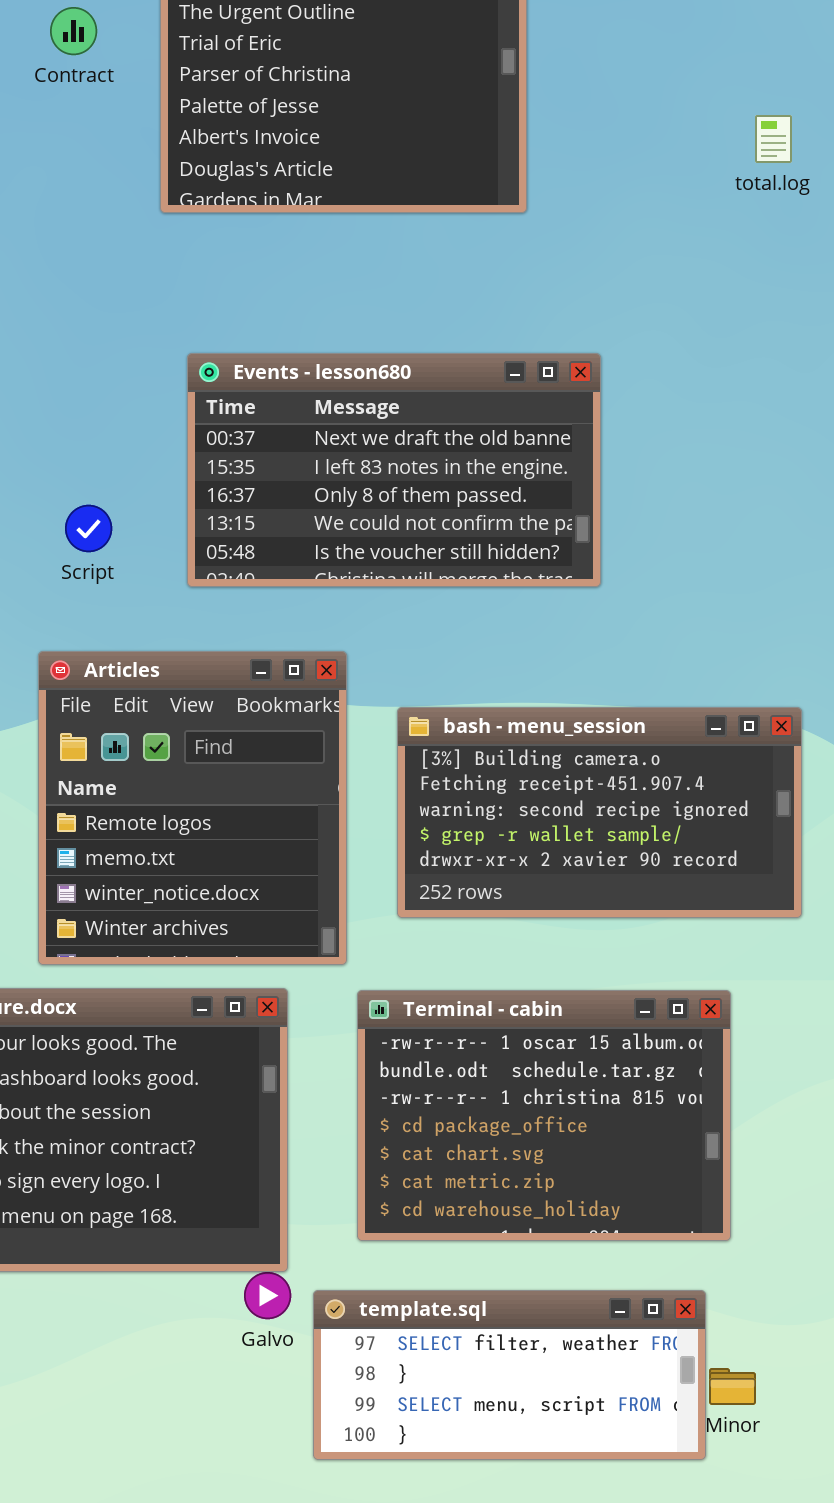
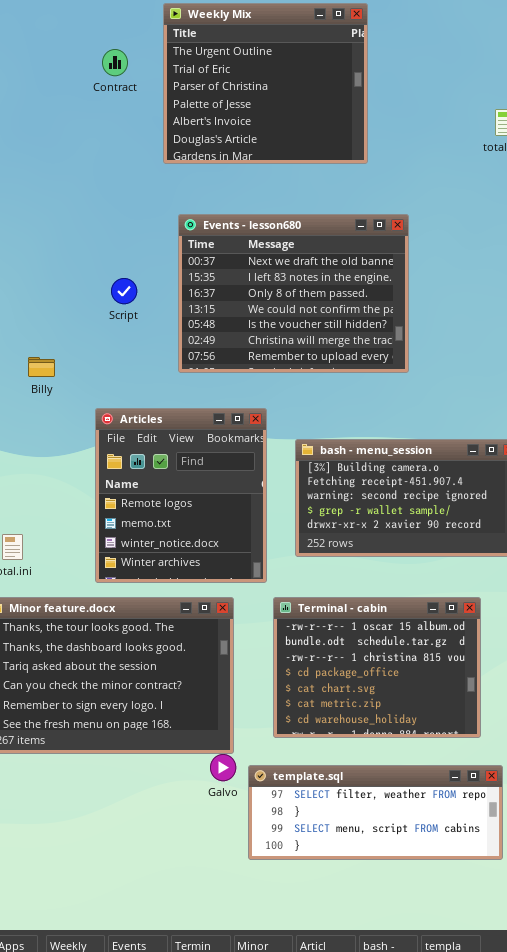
Events - lesson680: [187,353,601,587] -> [178,214,409,373], resized
Script: [65,505,112,552] -> [111,278,137,304], moved
template.sql: [313,1290,706,1460] -> [248,765,503,860], resized

